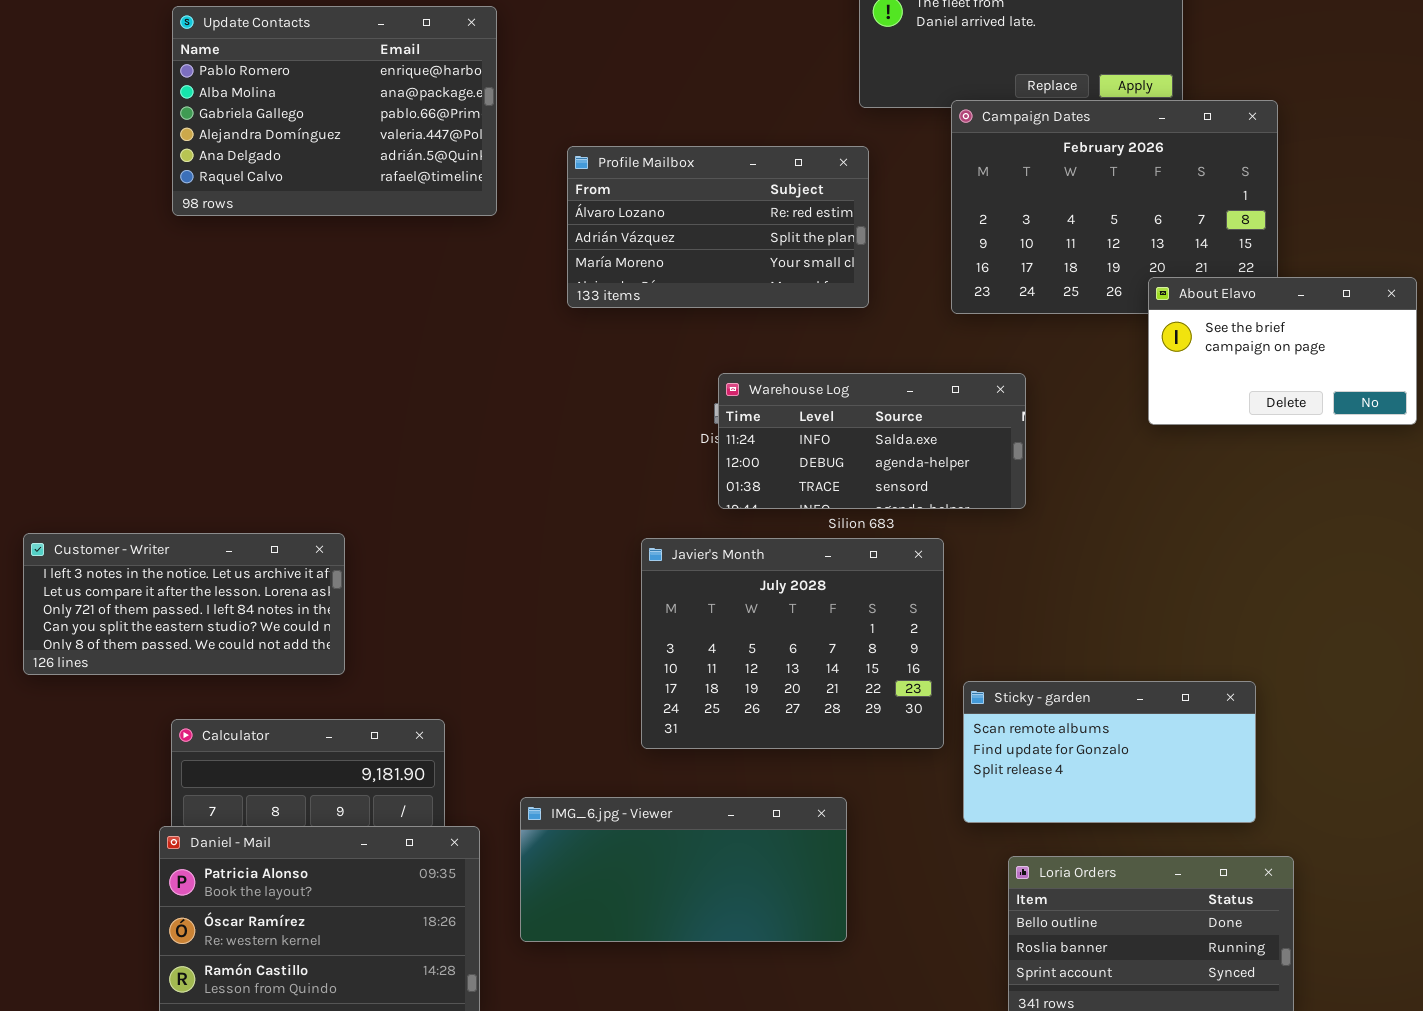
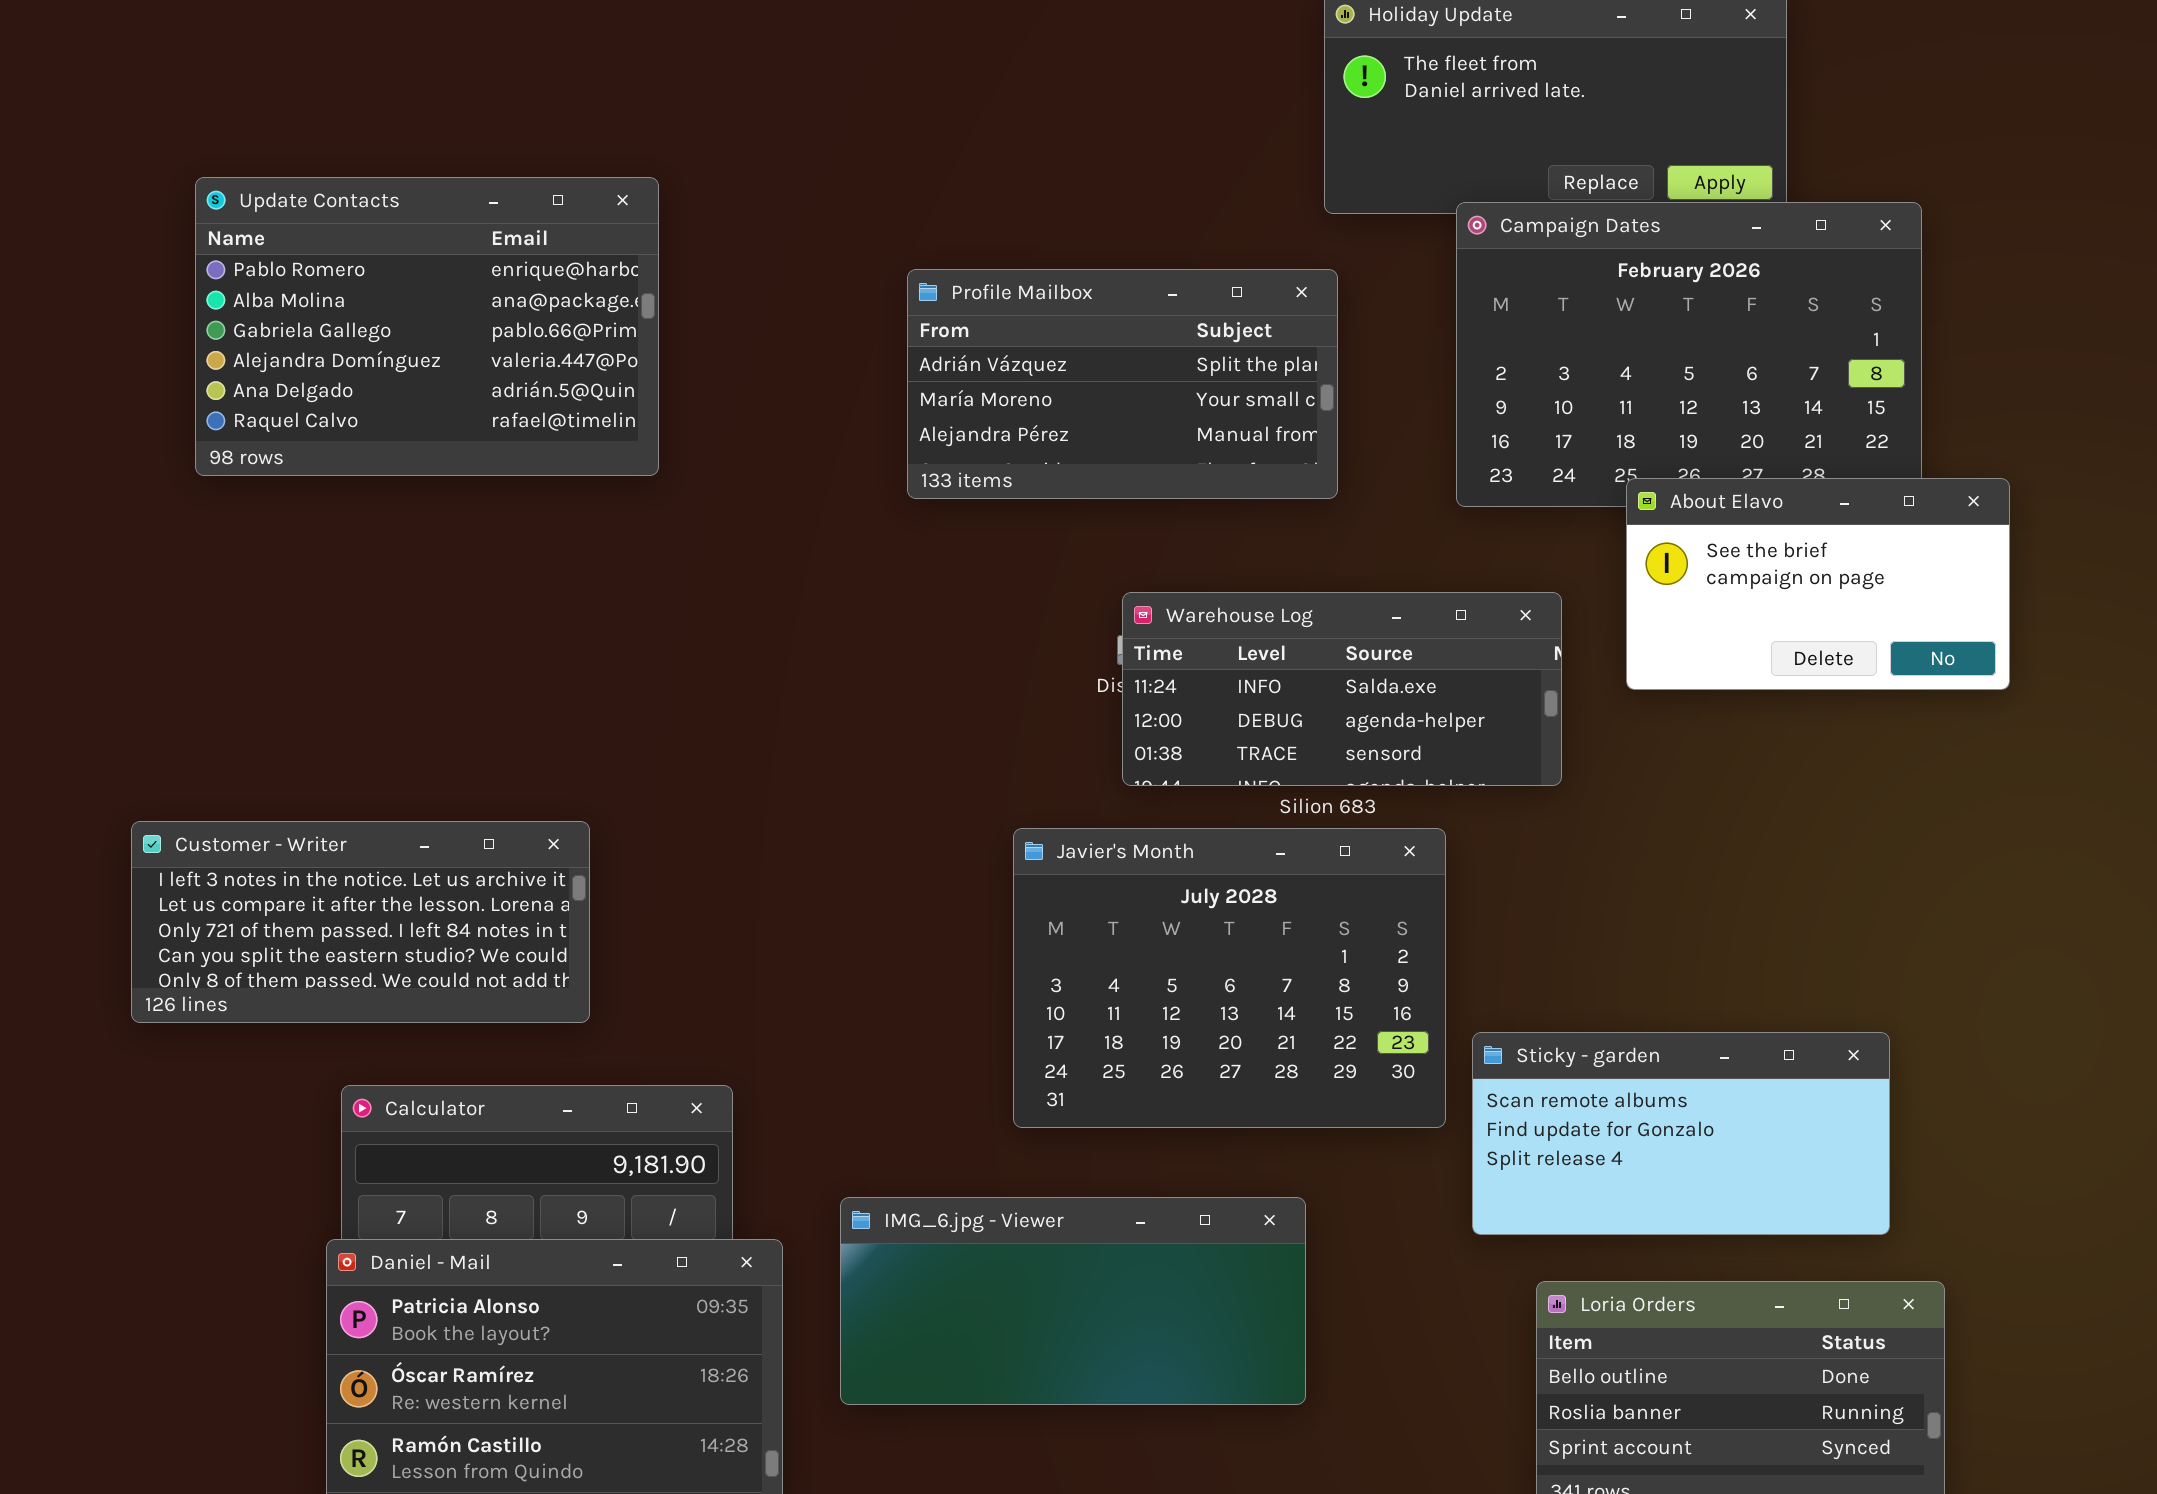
Update Contacts: [172,6,497,216] -> [195,177,659,476], moved
Profile Mailbox: [567,146,869,308] -> [907,269,1338,499], scrolled down 1 row
About Elavo: [1148,277,1417,425] -> [1626,478,2010,690], moved

